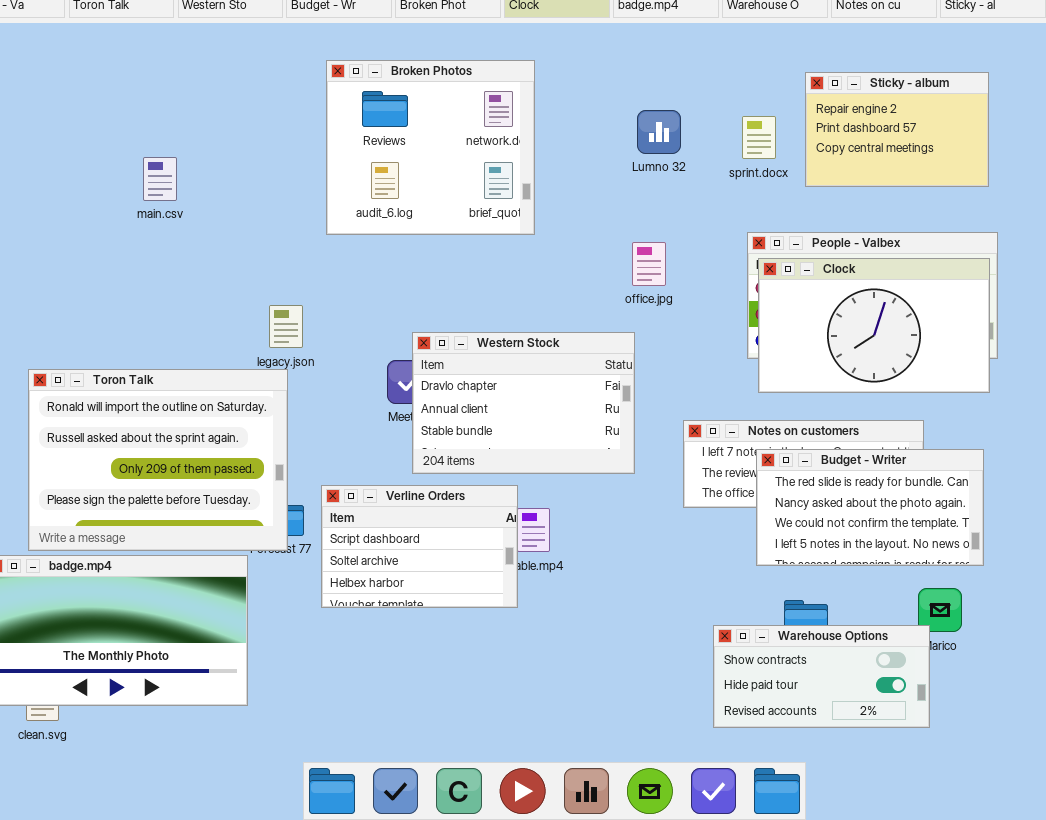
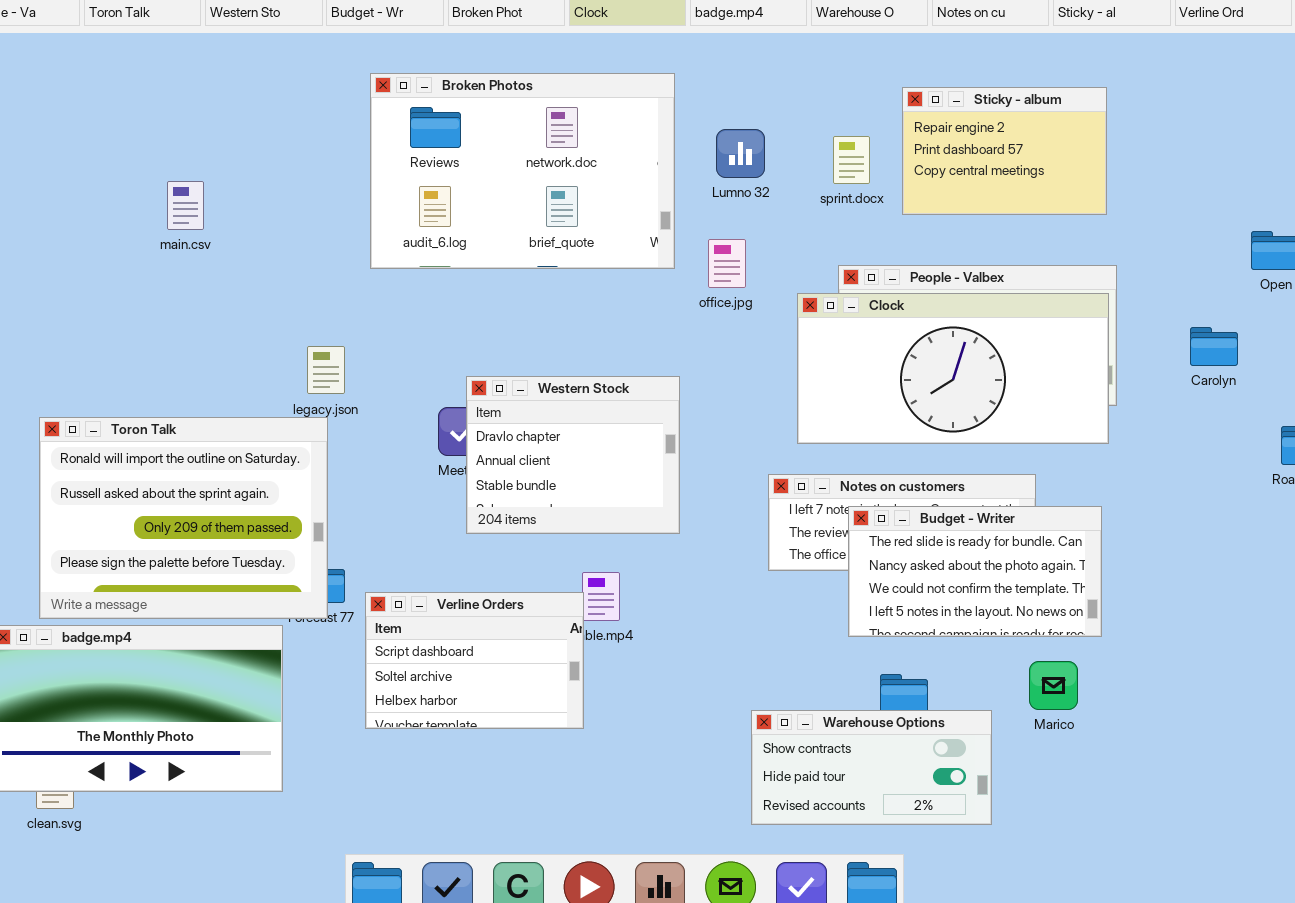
Broken Photos: [326,60,535,235] -> [370,73,675,269], resized
office.jpg: [632,242,666,286] -> [708,239,746,288], moved
Clock: [758,258,990,393] -> [797,293,1109,444], resized
Western Stock: [412,332,635,474] -> [466,376,680,534], resized
Verline Orders: [321,485,518,608] -> [365,592,584,729], moved
Warehouse Options: [713,625,930,728] -> [751,710,992,825], moved

